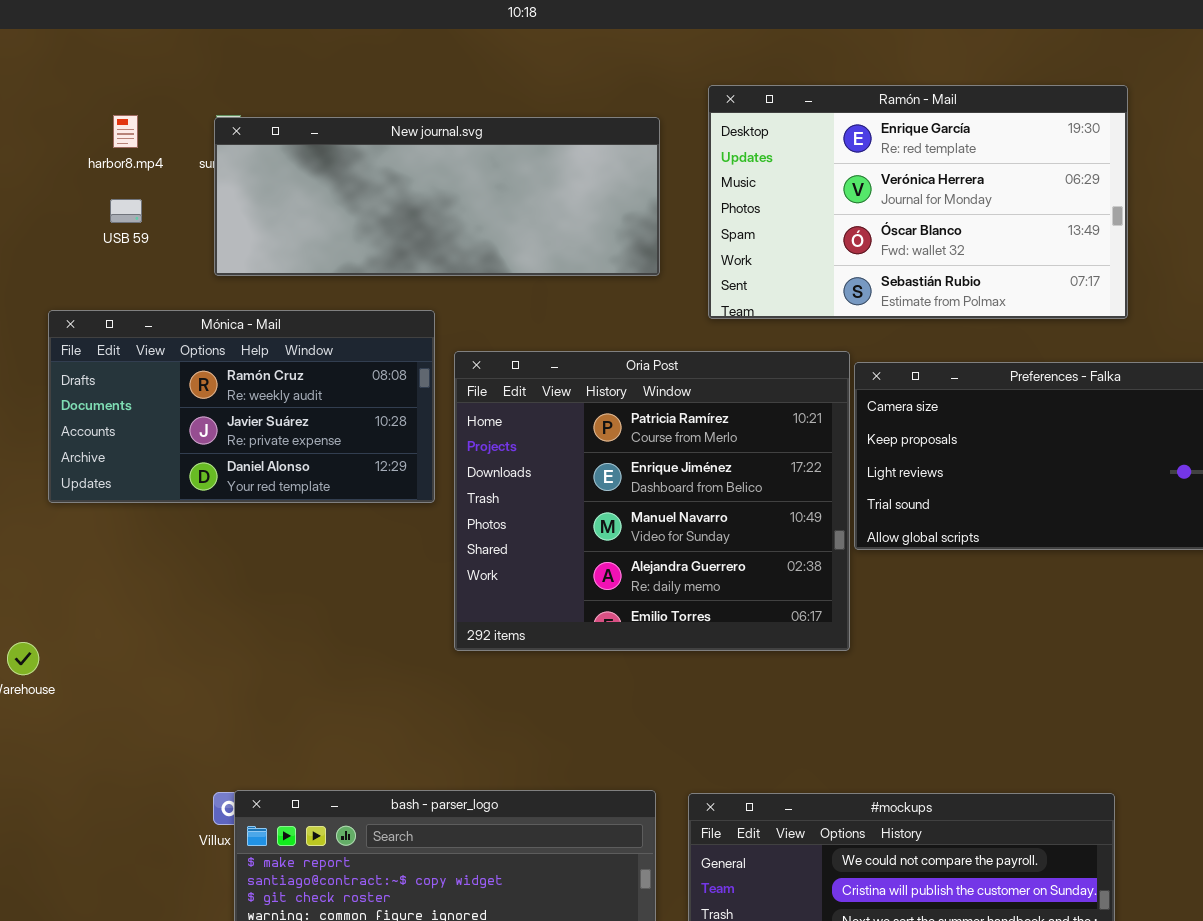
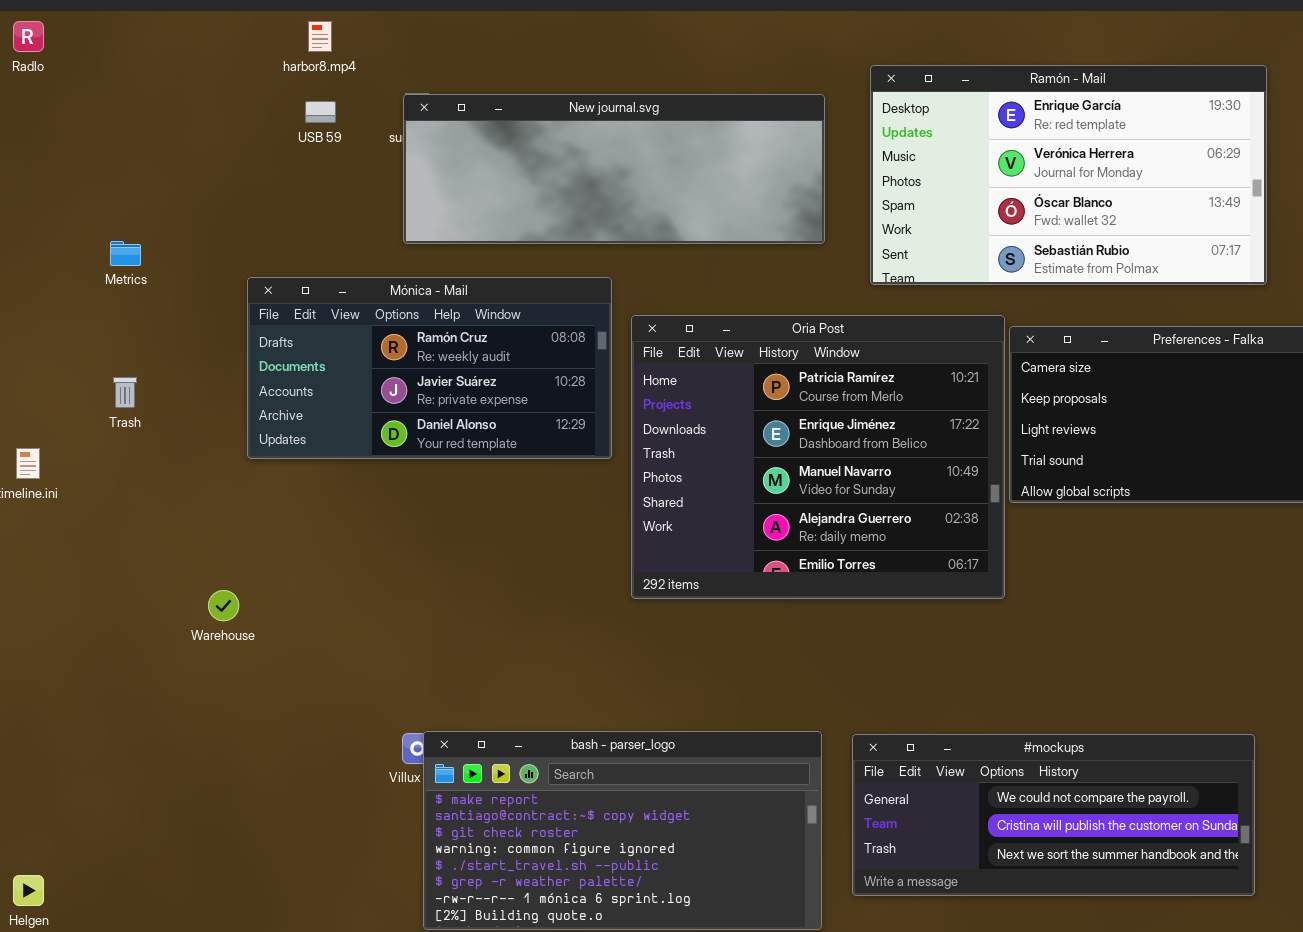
harbor8.mp4: [113,115,138,148] -> [308,21,332,52], moved
USB 59: [110,199,142,223] -> [305,101,336,123], moved

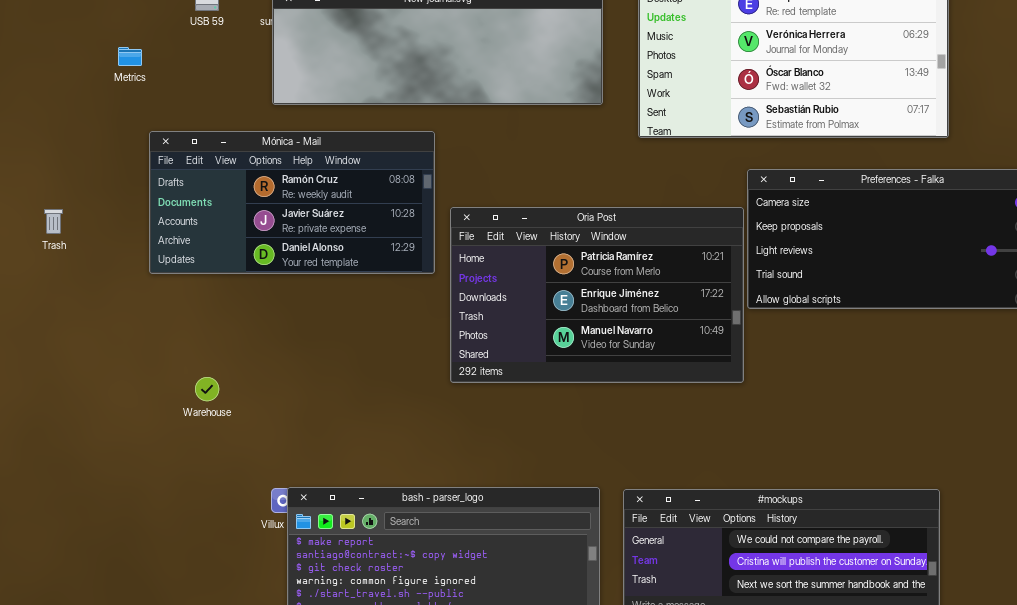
Metrics: [110,241,141,266] -> [118,47,142,66], moved
Oria Post: [631,315,1005,599] -> [450,207,744,383], resized
Warehouse: [208,590,239,621] -> [195,377,219,401], moved

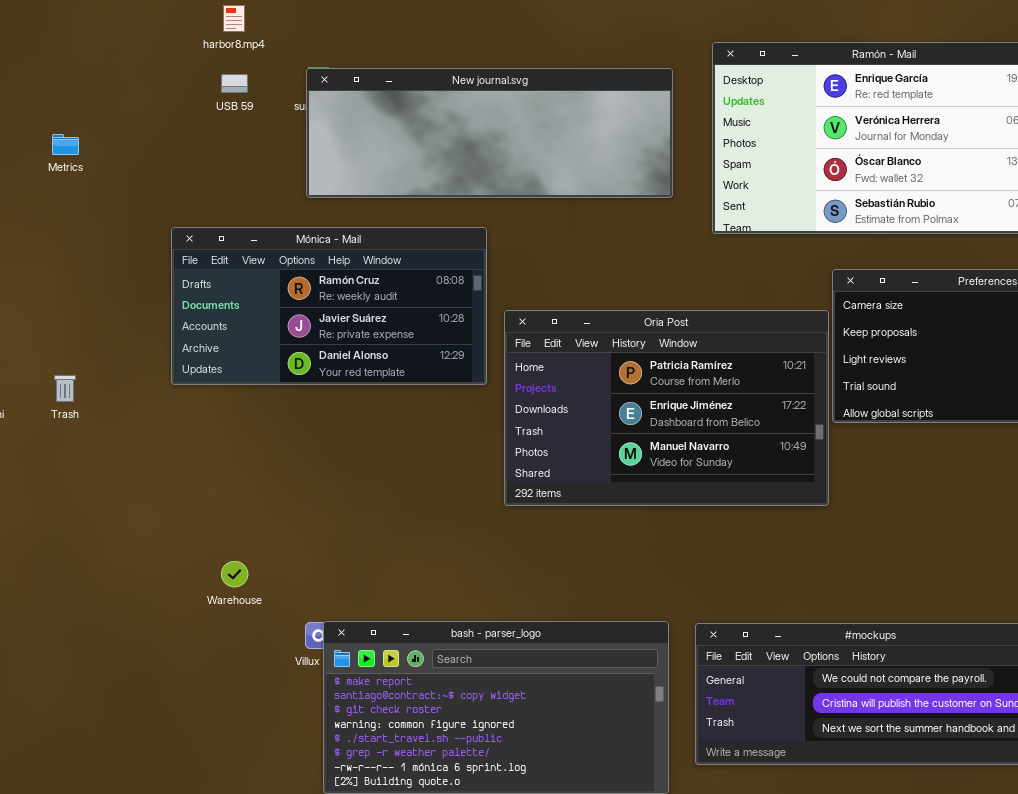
Metrics: [118,47,142,66] -> [52,134,79,155], moved
Trash: [44,209,63,234] -> [54,375,76,402], moved
Warehouse: [195,377,219,401] -> [221,561,248,587], moved

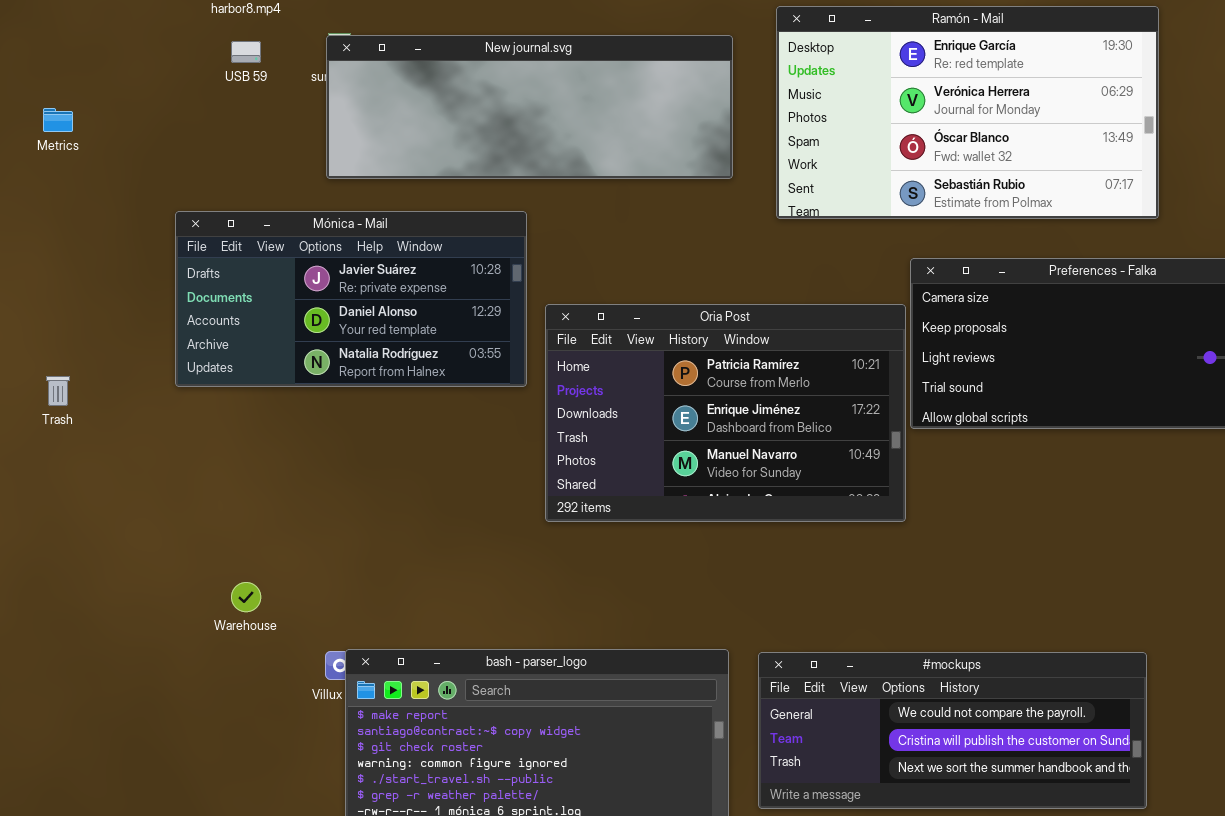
Mónica - Mail: [171,227,487,385] -> [175,211,527,387], scrolled down 1 row

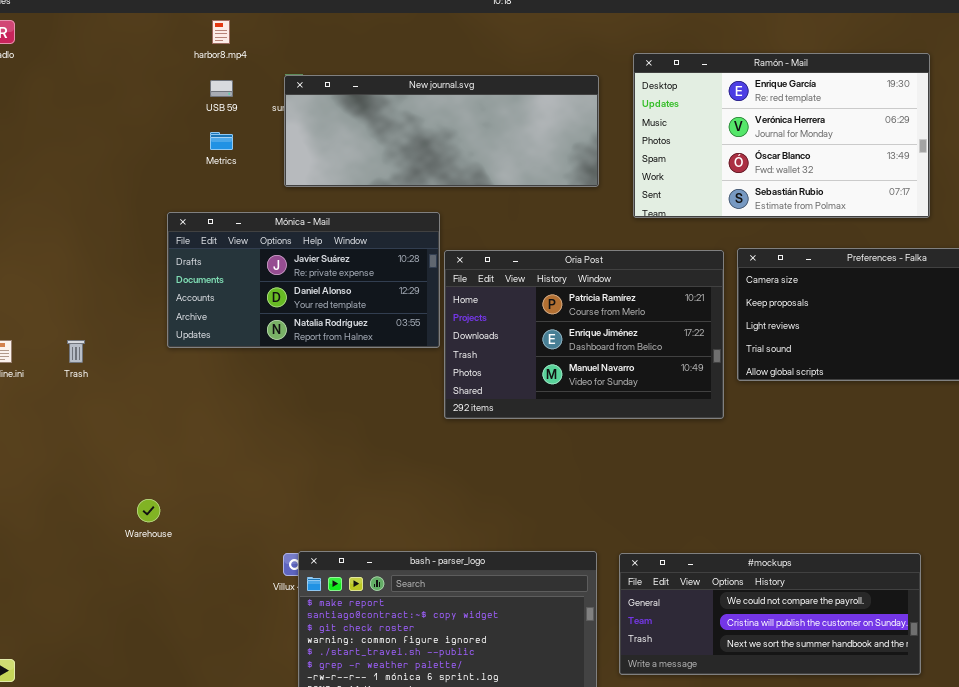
Metrics: [43,108,73,132] -> [210,132,233,150], moved
Oria Post: [545,304,906,522] -> [444,250,724,419], moved
Warehouse: [231,582,261,612] -> [137,499,160,522], moved

